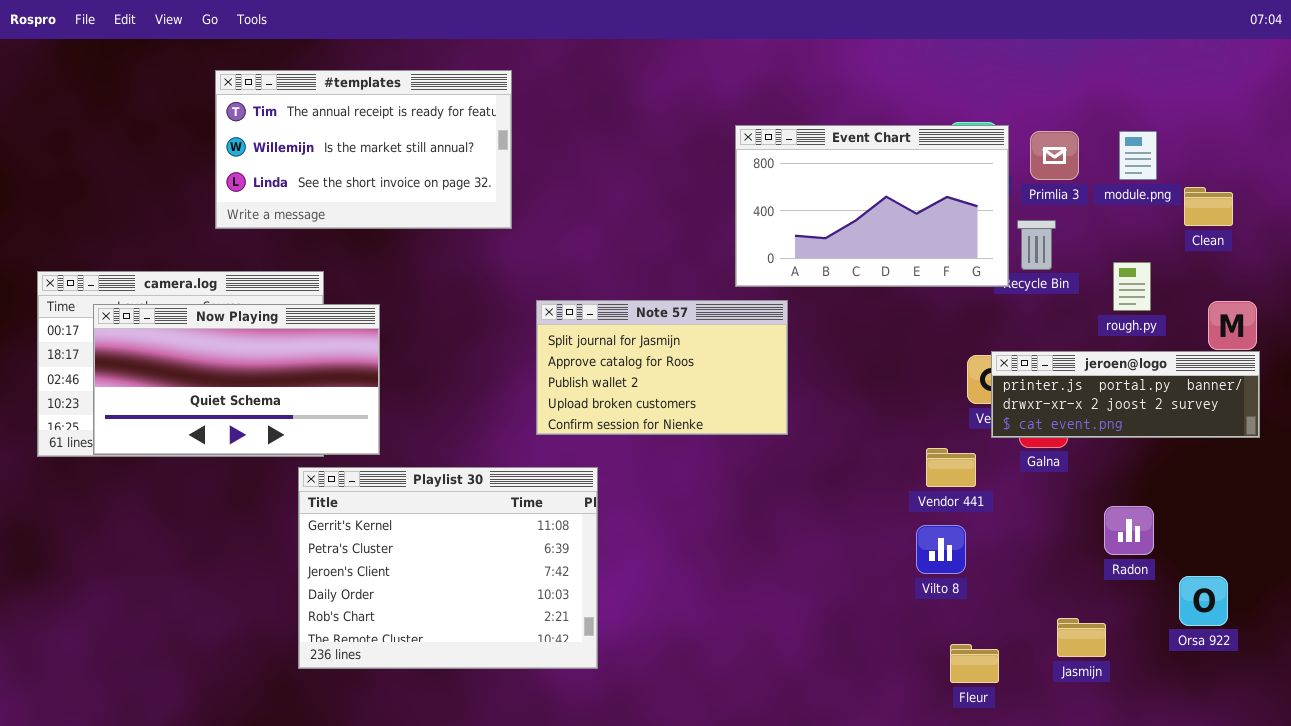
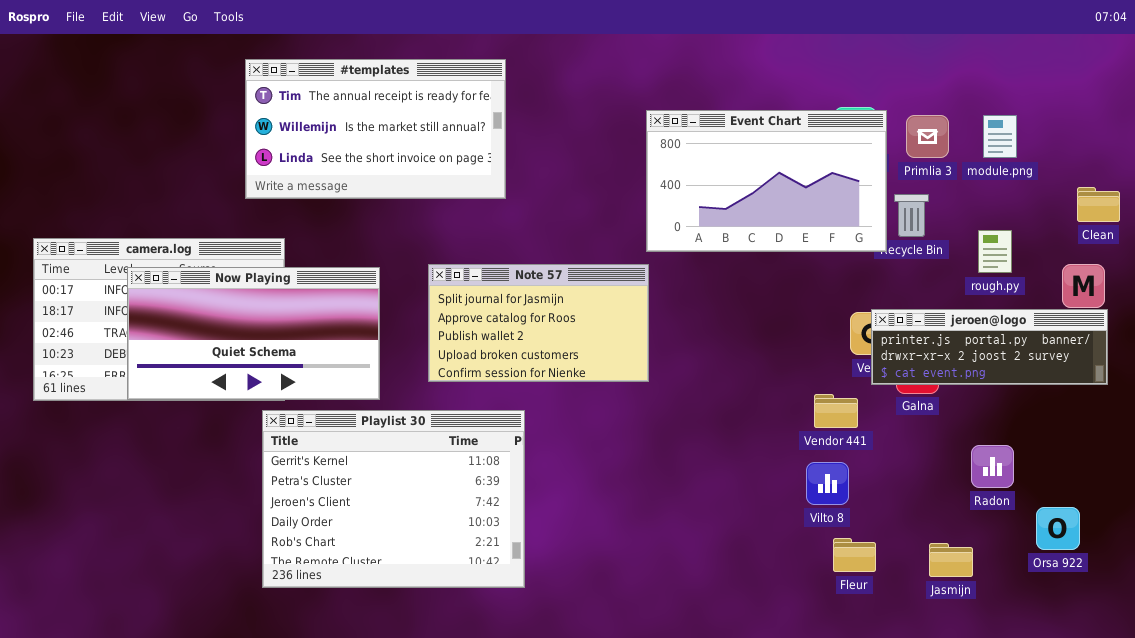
#templates: [215,70,512,229] -> [245,59,506,199], moved
Clean: [1184,187,1233,226] -> [1077,187,1120,222], moved
Note 57: [536,300,788,435] -> [428,264,649,382], moved
Now Playing: [93,304,380,455] -> [127,267,380,400], moved
Fleur: [950,644,999,683] -> [833,538,876,572], moved

